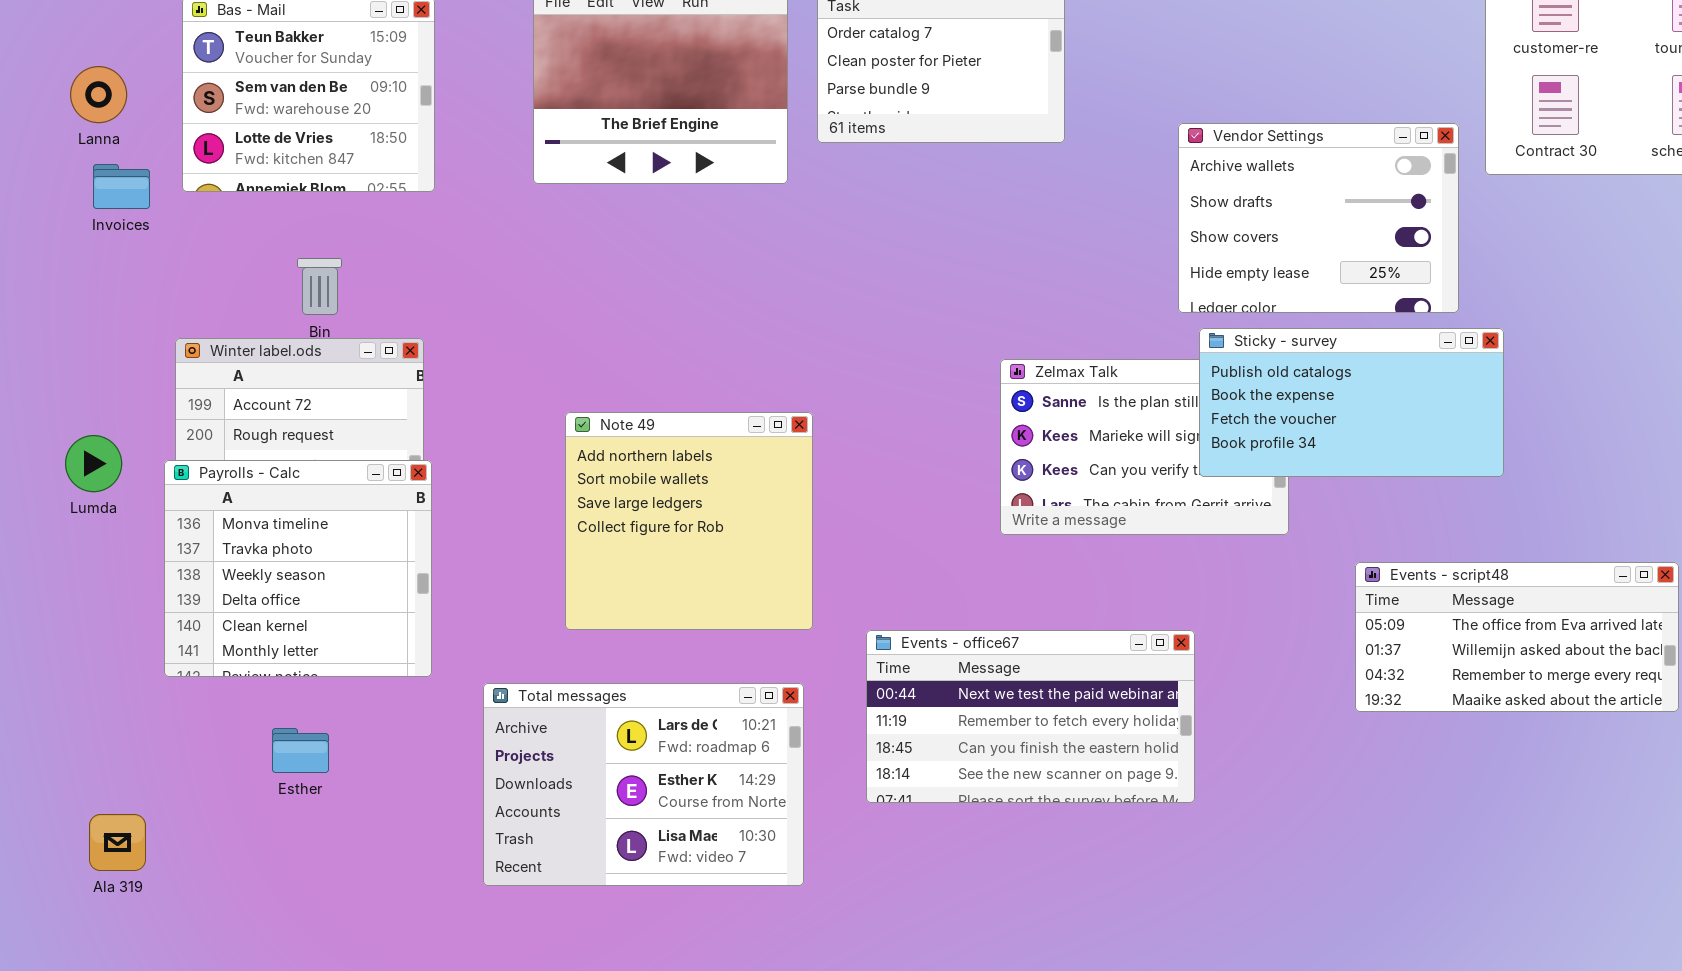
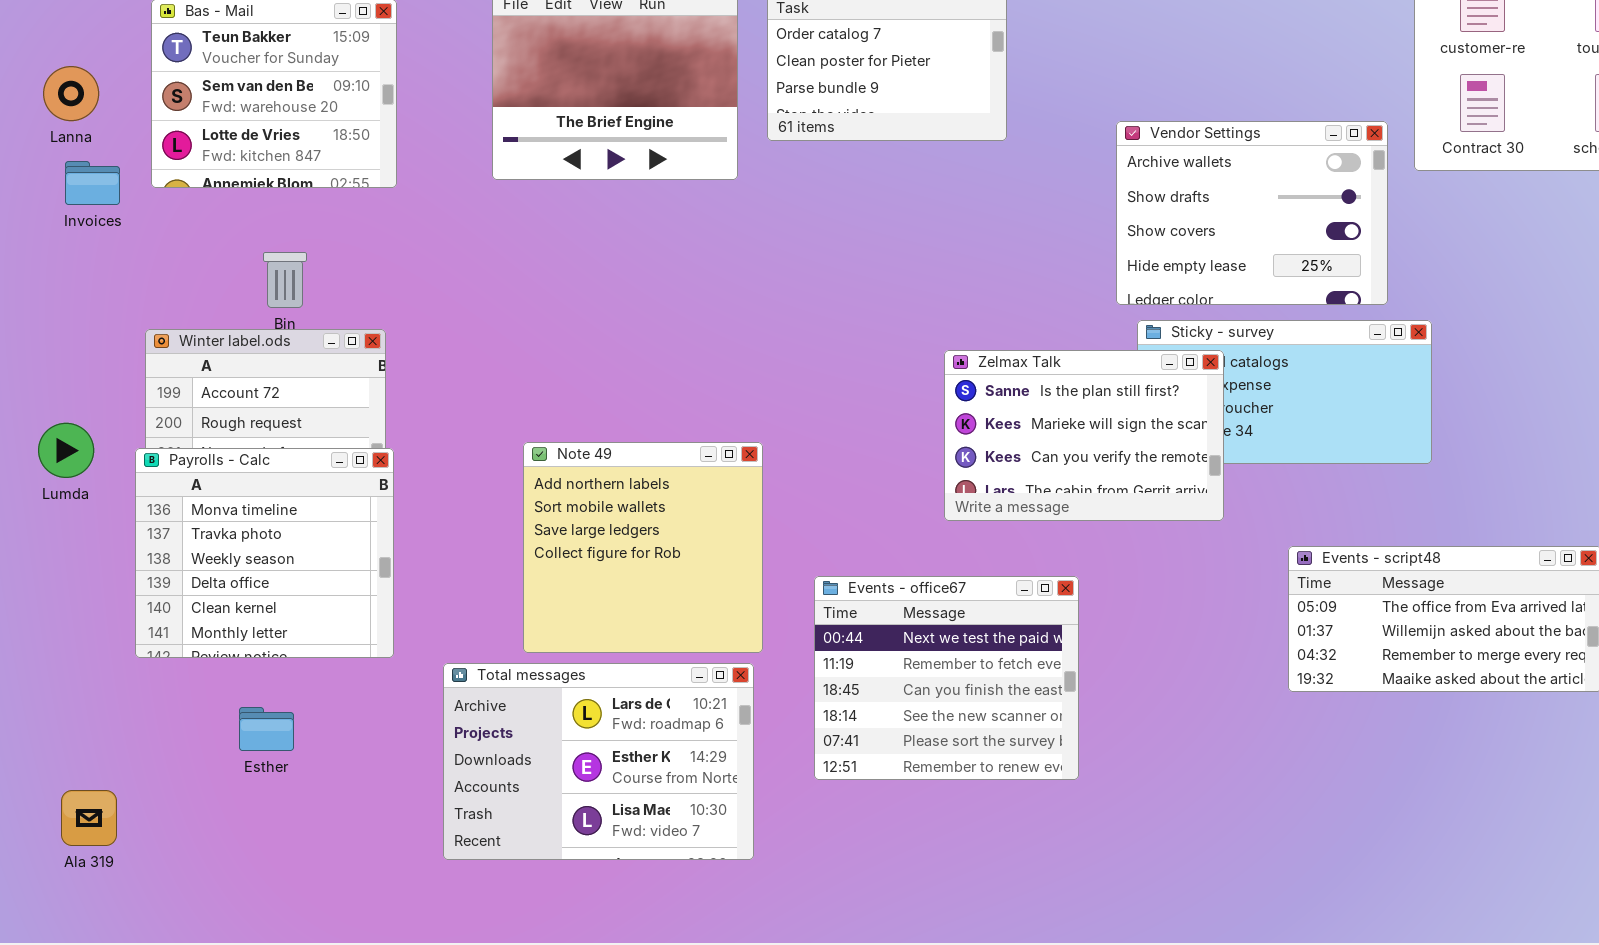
Zelmax Talk: [1000,359,1289,535] -> [944,350,1224,521], raised
Note 49: [565,412,813,630] -> [523,442,763,653], moved
Events - office67: [866,630,1195,803] -> [814,576,1079,780], resized

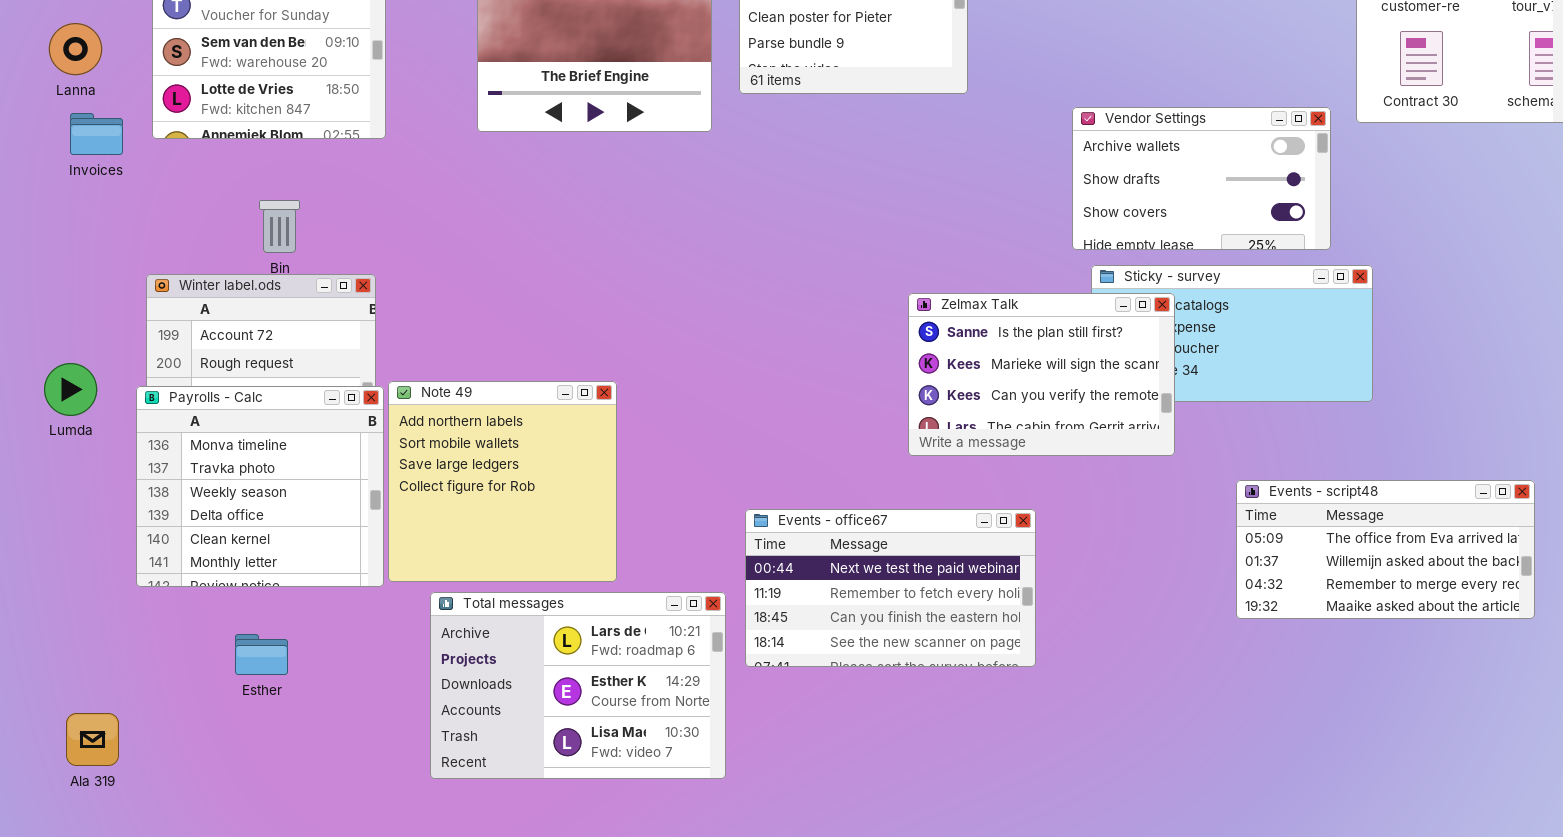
Vendor Settings: [1116,121,1388,305] -> [1072,107,1331,250], resized
Note 49: [523,442,763,653] -> [388,381,617,582], moved
Events - office67: [814,576,1079,780] -> [745,509,1036,667], resized

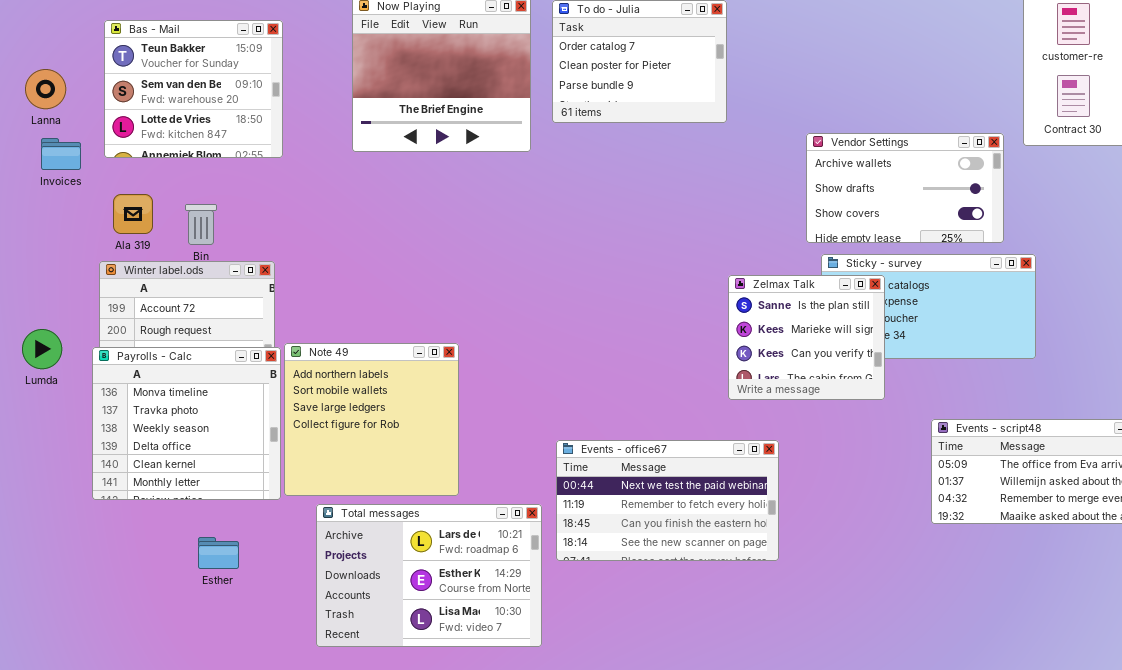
Zelmax Talk: [908,293,1175,456] -> [728,275,885,400], resized
Esther: [235,634,288,675] -> [198,537,239,569], moved
Ala 319: [66,713,119,766] -> [113,194,153,234], moved

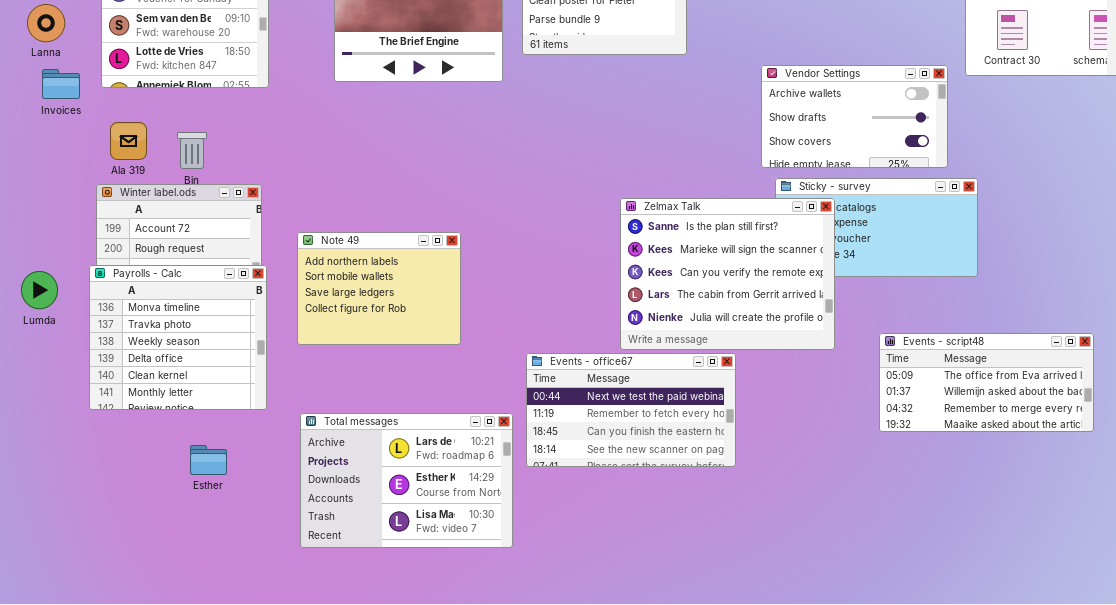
Zelmax Talk: [728,275,885,400] -> [620,198,835,350], resized
Lumda: [22,329,62,369] -> [21,271,58,309], moved
Note 49: [284,343,459,496] -> [297,232,461,345], moved, resized

